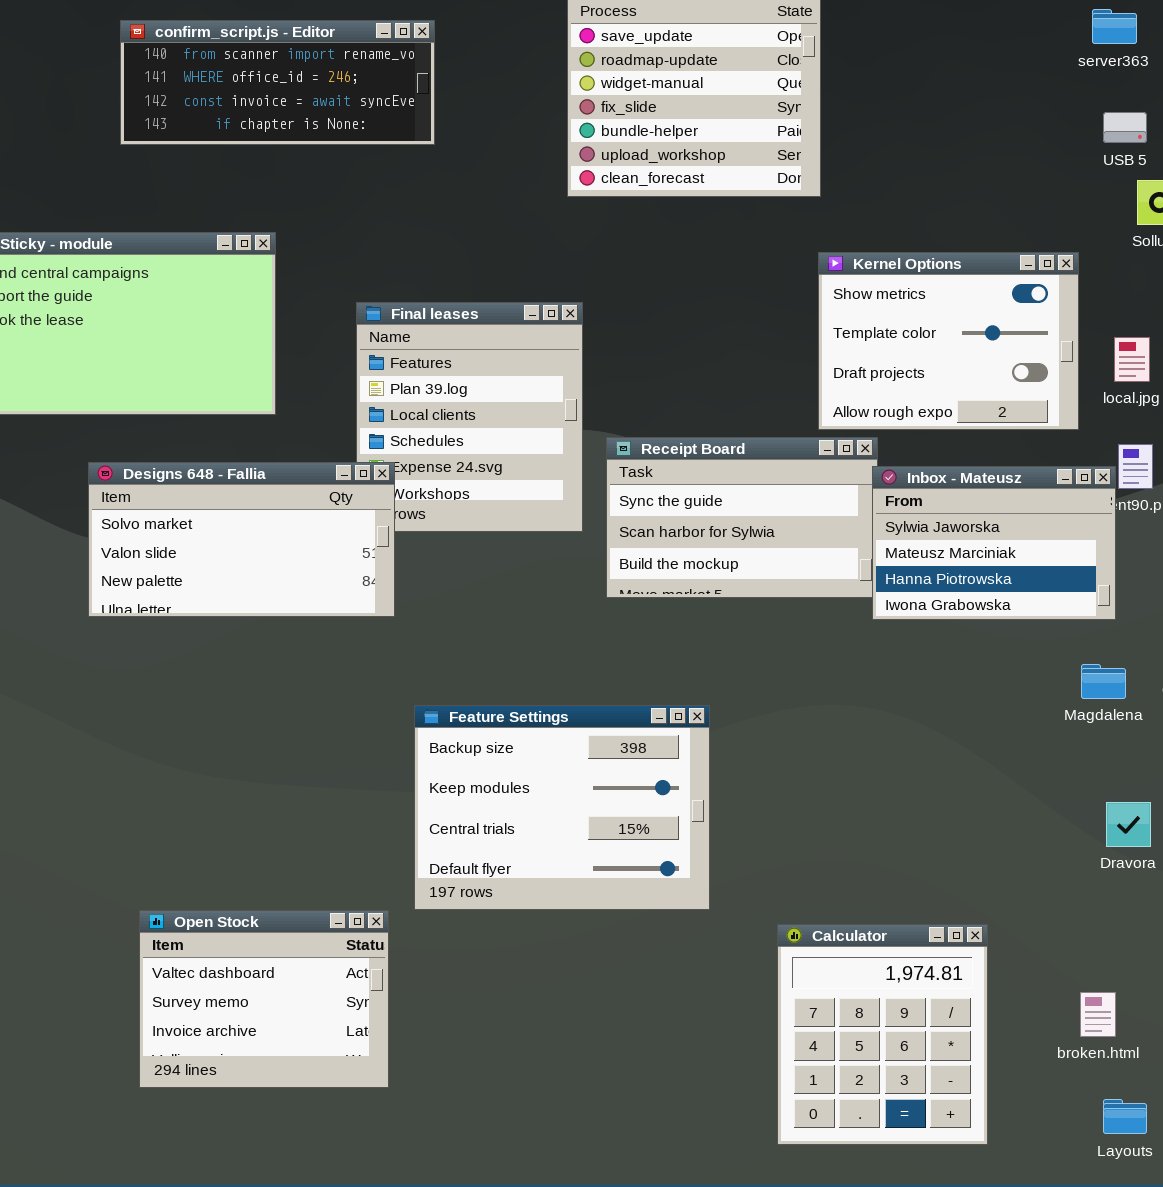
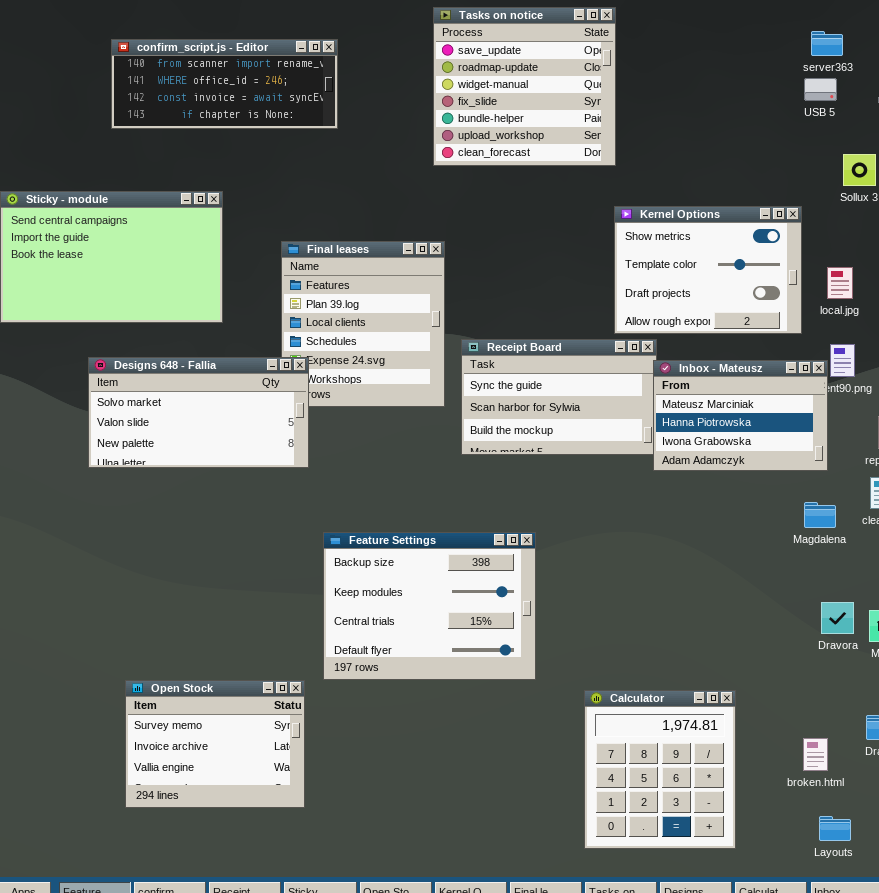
USB 5: [1103,112,1147,143] -> [804,78,837,101], moved
Inbox - Mateusz: [872,466,1116,620] -> [653,360,828,471], scrolled down 1 row
Open Stock: [139,910,389,1088] -> [125,680,305,808], scrolled down 1 row

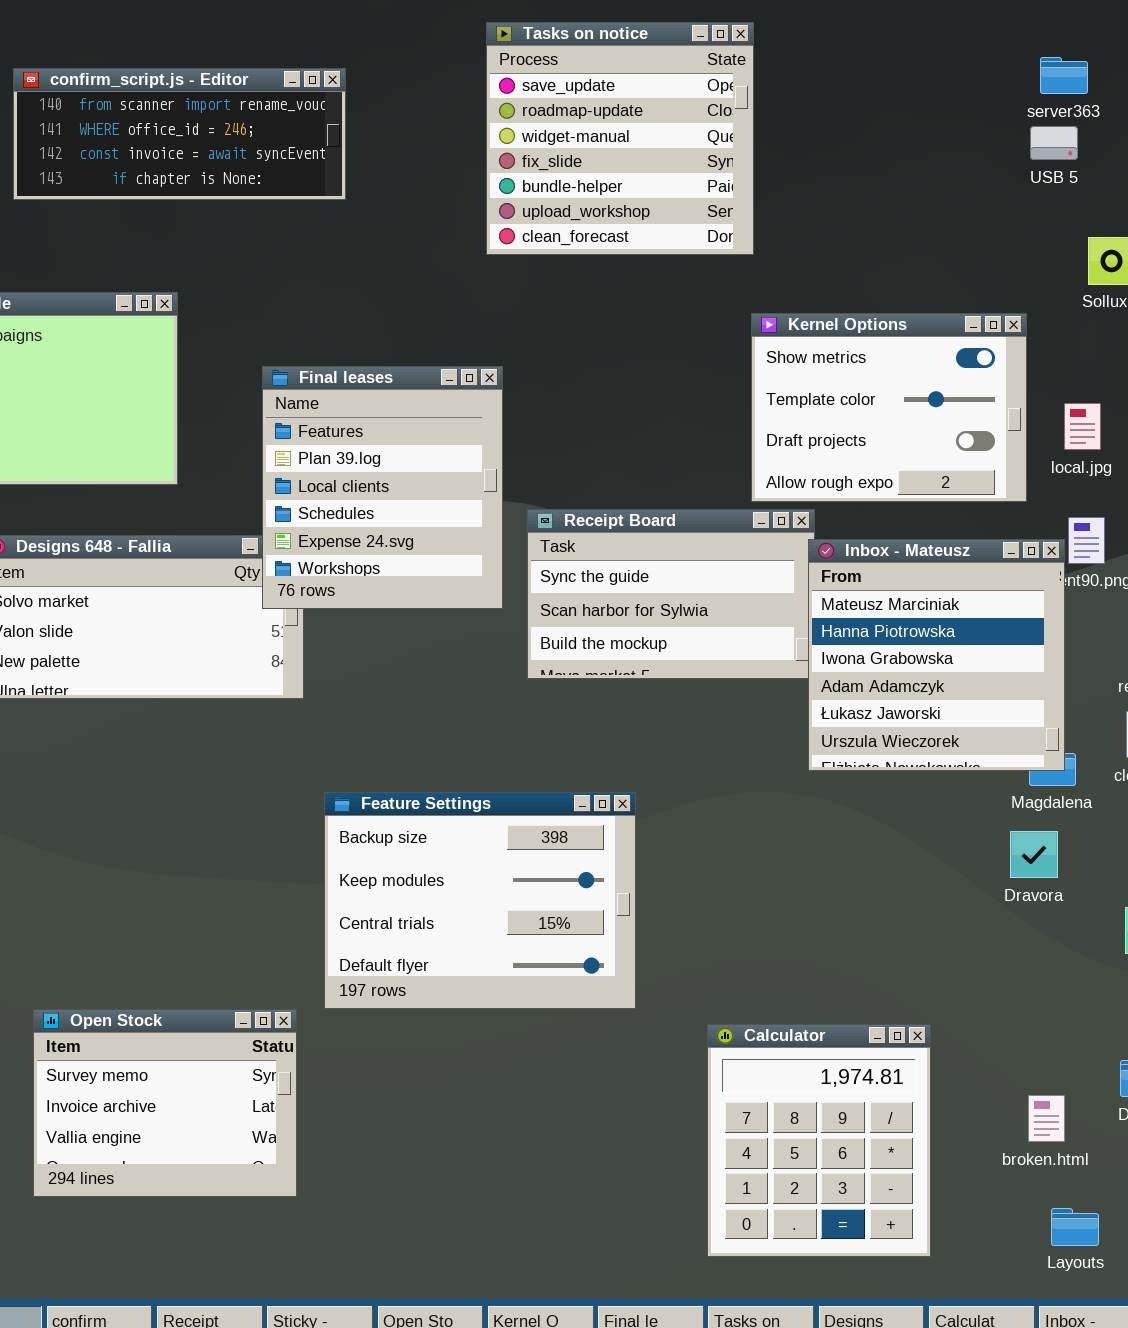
Final leases: [281,241,445,407] -> [262,366,503,609], raised
Inbox - Mateusz: [653,360,828,471] -> [808,539,1065,771], resized
Dravora: [821,602,854,634] -> [1010,831,1058,878], moved

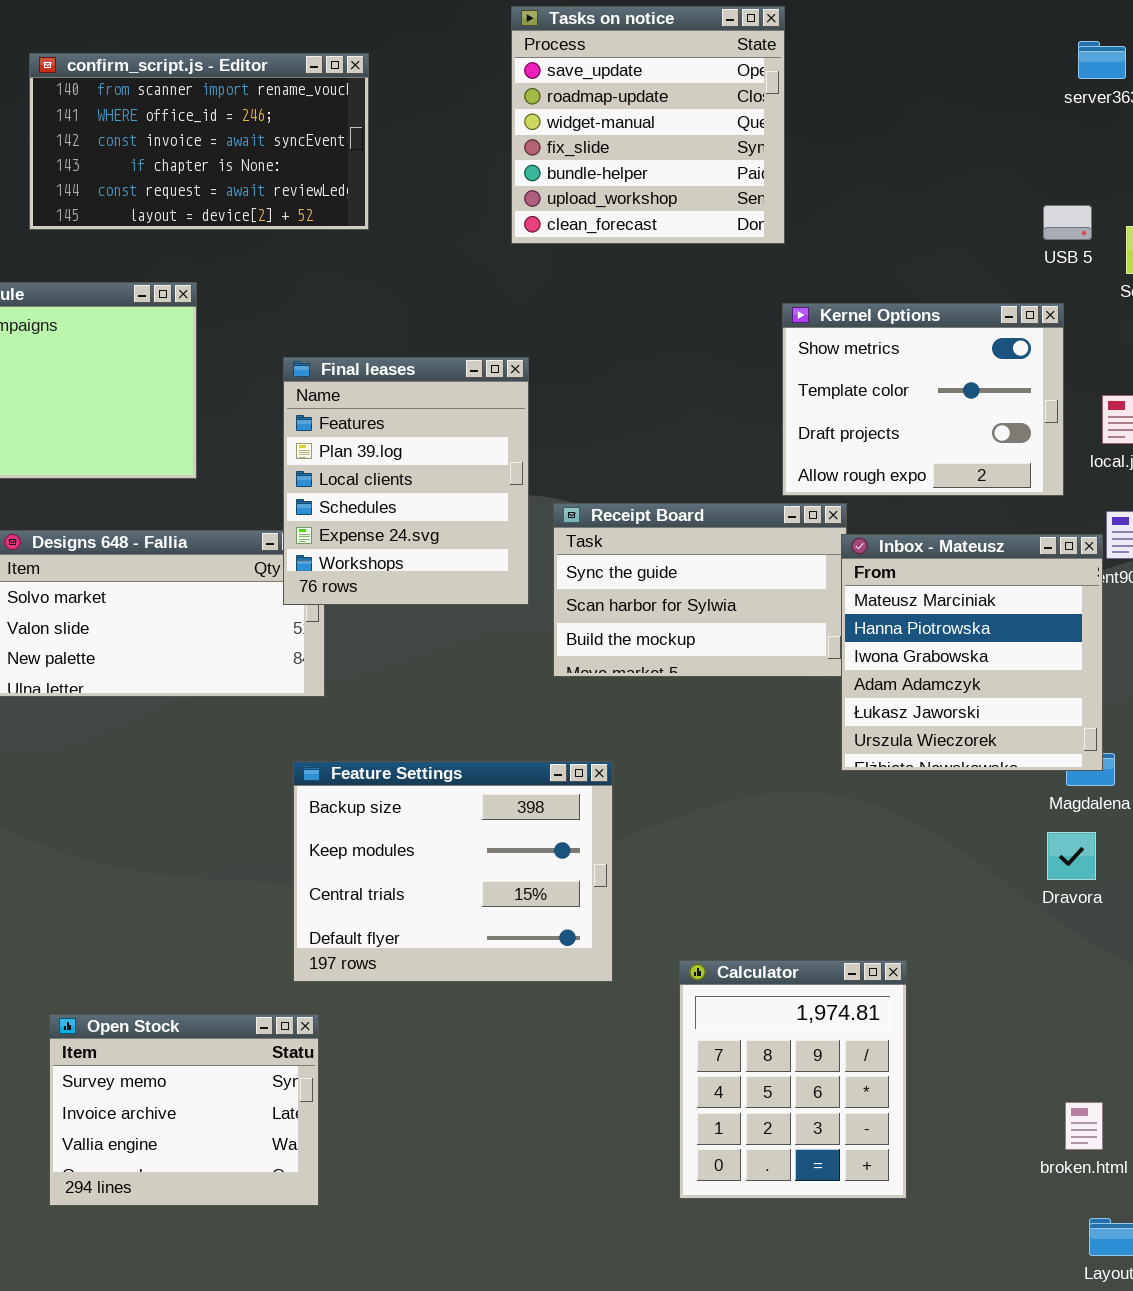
confirm_script.js - Editor: [13,68,346,200] -> [29,53,369,230], resized
USB 5: [1030,126,1078,160] -> [1043,205,1092,240], moved
Feature Settings: [324,792,636,1009] -> [293,761,613,982], moved
Calculator: [707,1024,931,1257] -> [679,960,907,1199], moved

